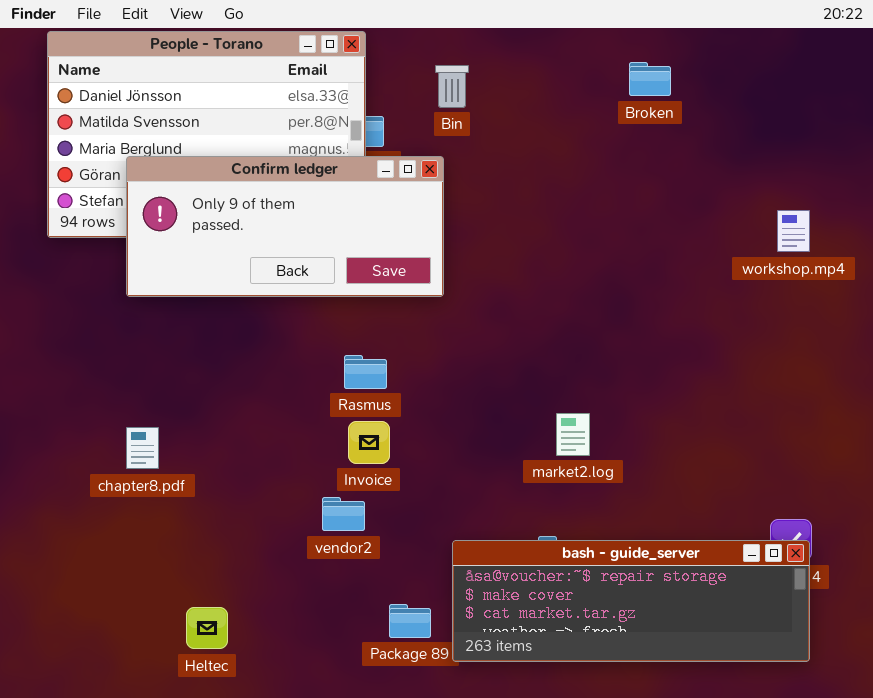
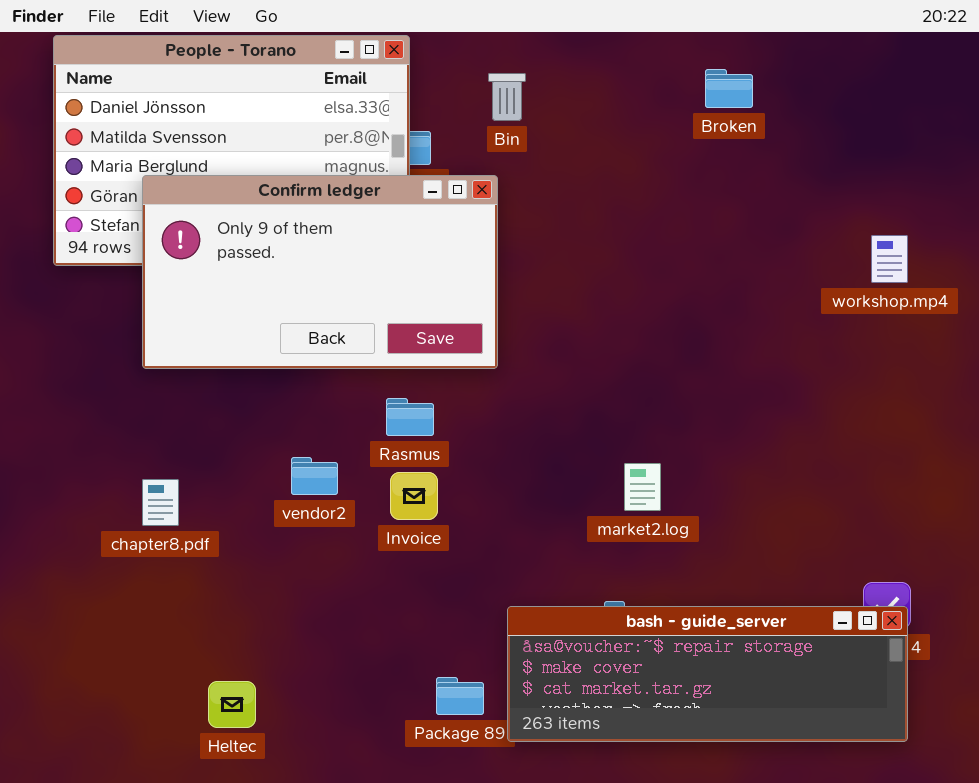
Confirm ledger: [126,156,444,297] -> [142,175,498,369], resized
vendor2: [322,497,365,531] -> [291,457,338,495], moved

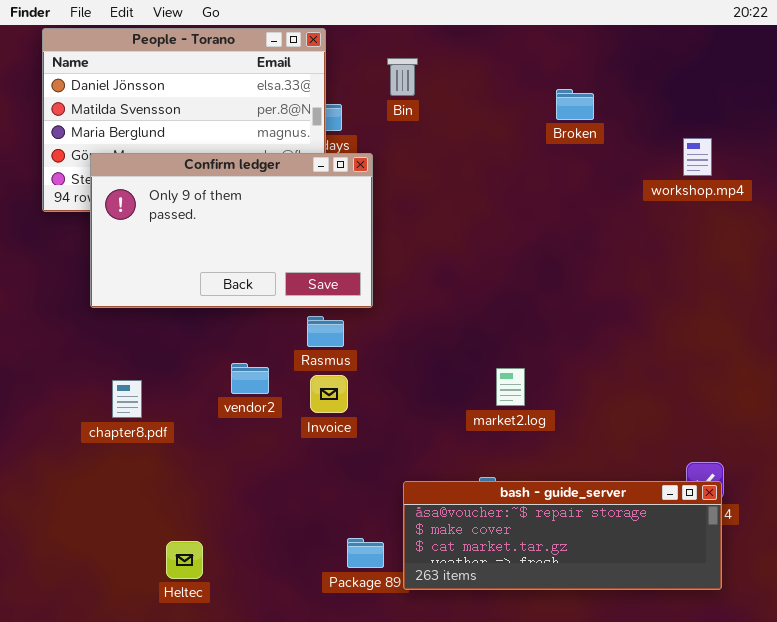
Broken: [705,69,753,108] -> [556,89,594,120], moved
Confirm ledger: [142,175,498,369] -> [90,153,373,308], moved
workshop.mp4: [871,235,908,283] -> [683,138,712,176], moved

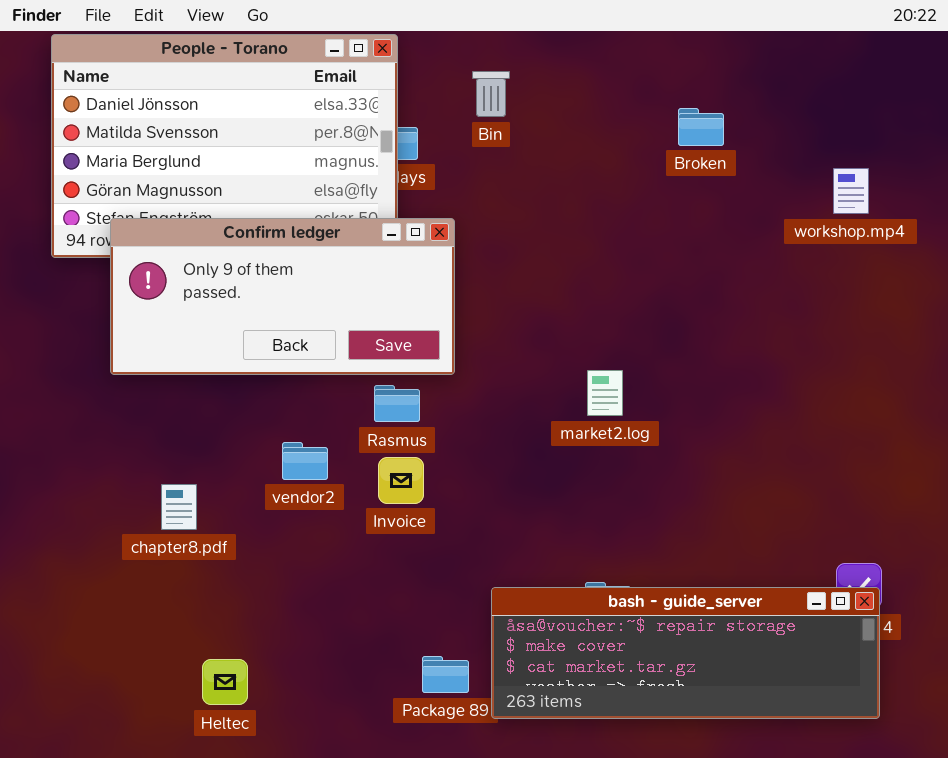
Confirm ledger: [90,153,373,308] -> [110,218,455,375], resized
market2.log: [496,368,525,406] -> [587,370,623,416], moved
chapter8.pdf: [112,380,142,418] -> [161,484,197,530], moved

